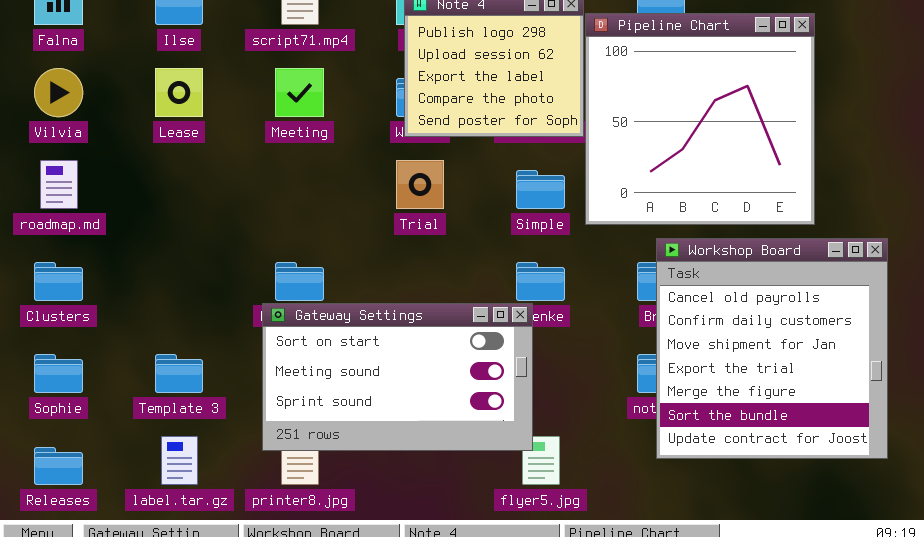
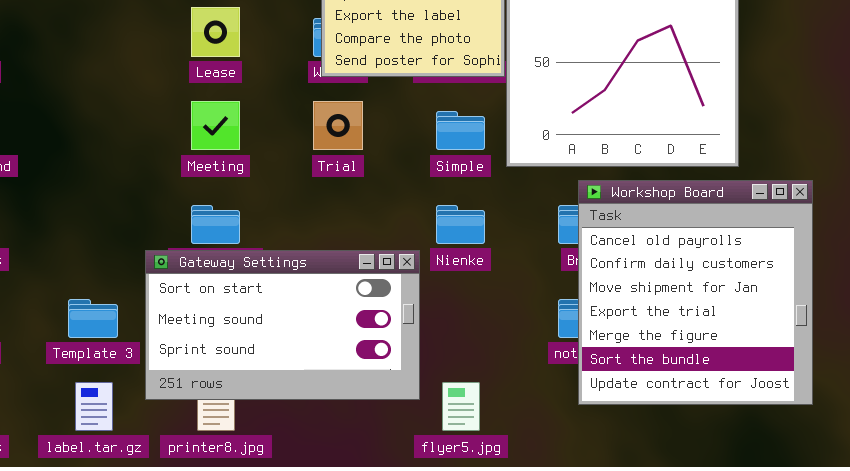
Lease: [155,68,203,117] -> [191,7,240,57], moved
Meeting: [275,68,324,117] -> [191,101,240,150], moved
Gateway Settings: [262,303,533,451] -> [145,250,420,400], moved

